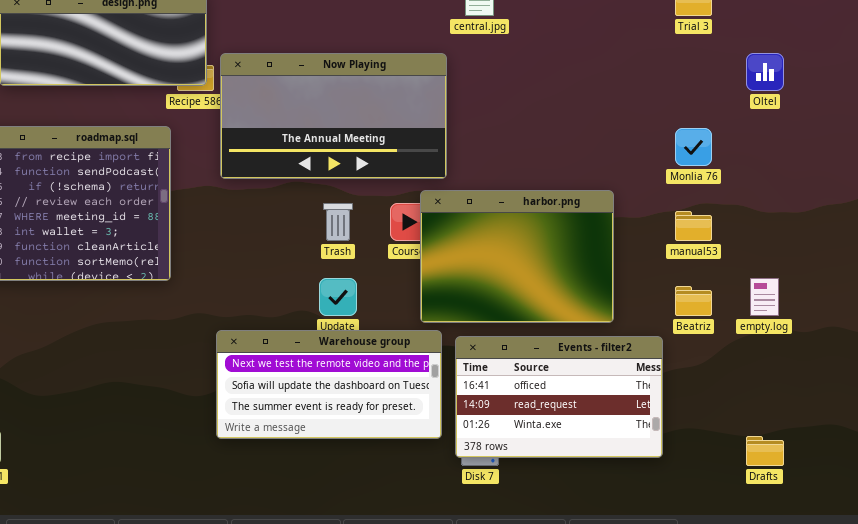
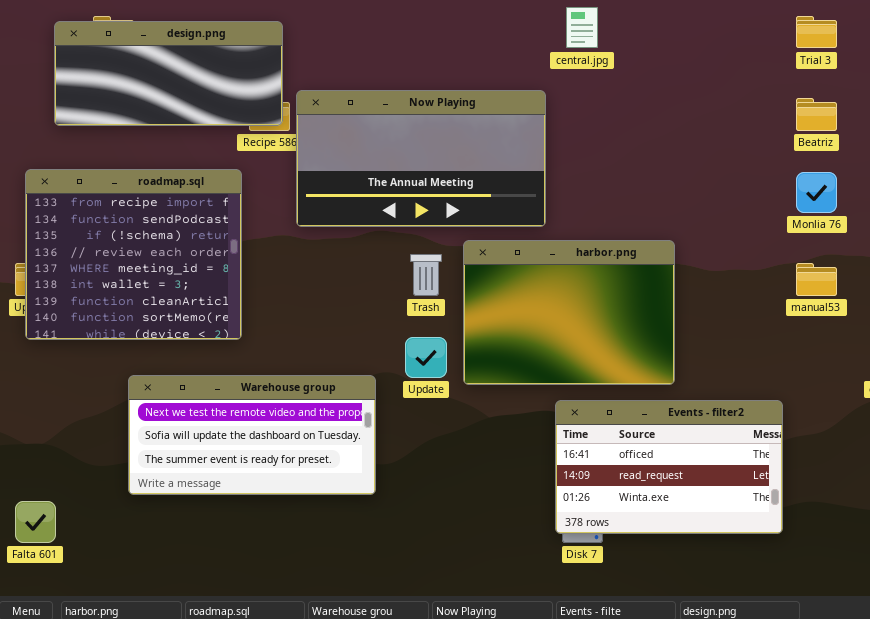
harbor.png: [420,190,614,323] -> [463,240,675,385], moved
Beatriz: [675,286,712,316] -> [796,98,837,131], moved
Warehouse group: [216,330,442,439] -> [128,375,376,495], moved

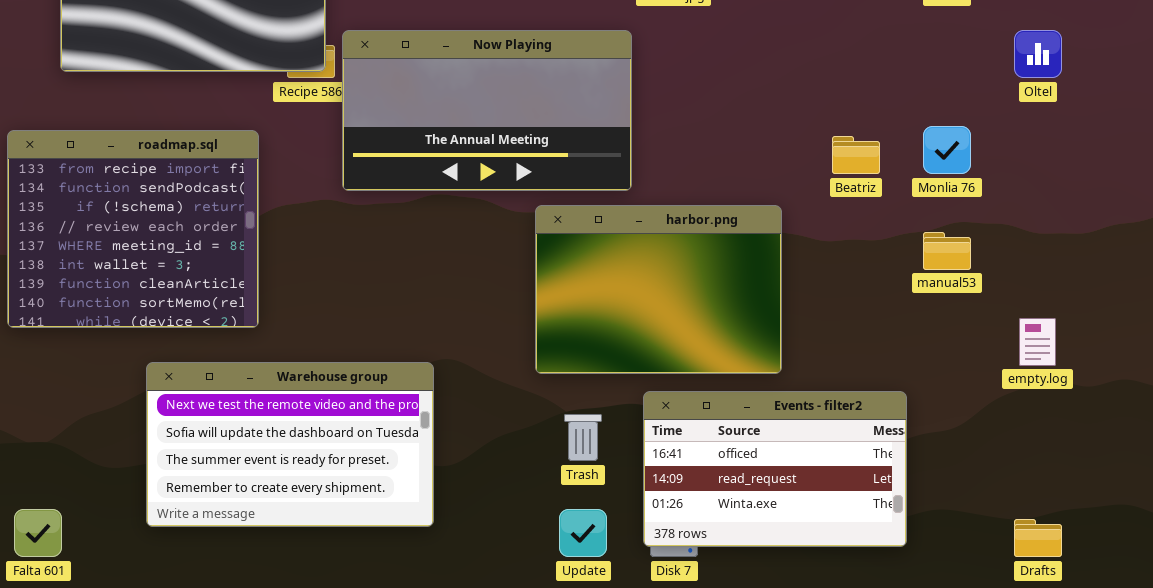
Beatriz: [796,98,837,131] -> [832,136,880,174], moved
roadmap.sql: [25,169,242,340] -> [7,130,259,328], moved
Trash: [410,254,442,296] -> [564,414,602,461], moved
Update: [405,337,447,378] -> [559,509,607,557], moved
Warehouse group: [128,375,376,495] -> [146,362,434,527], resized

